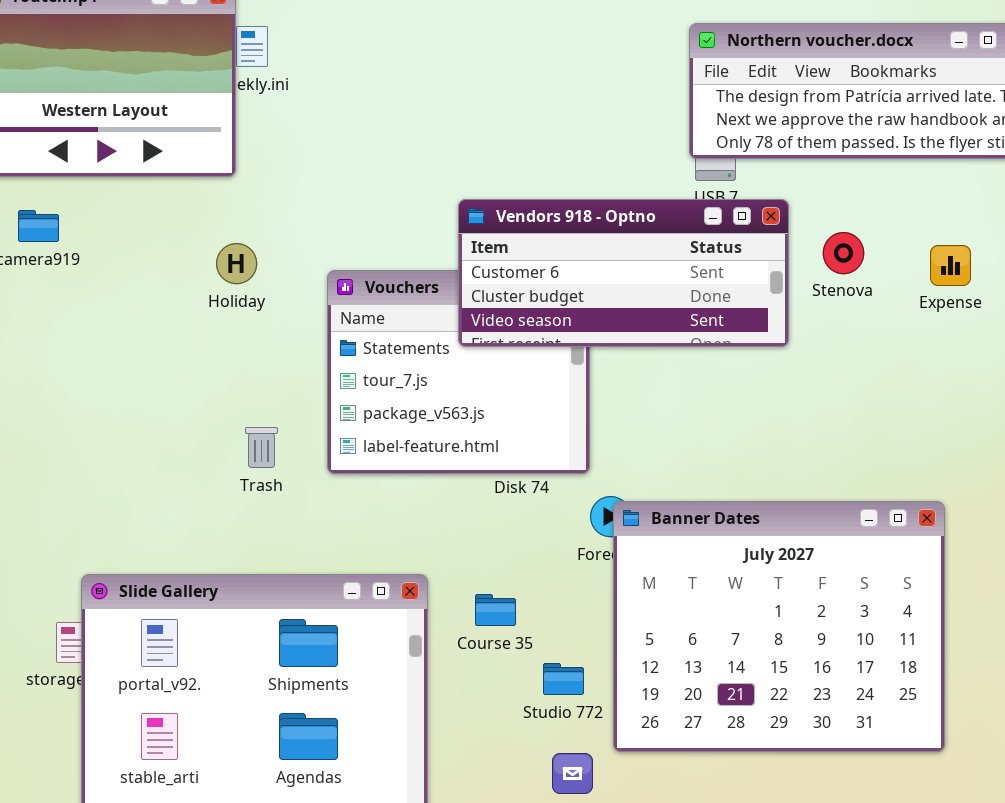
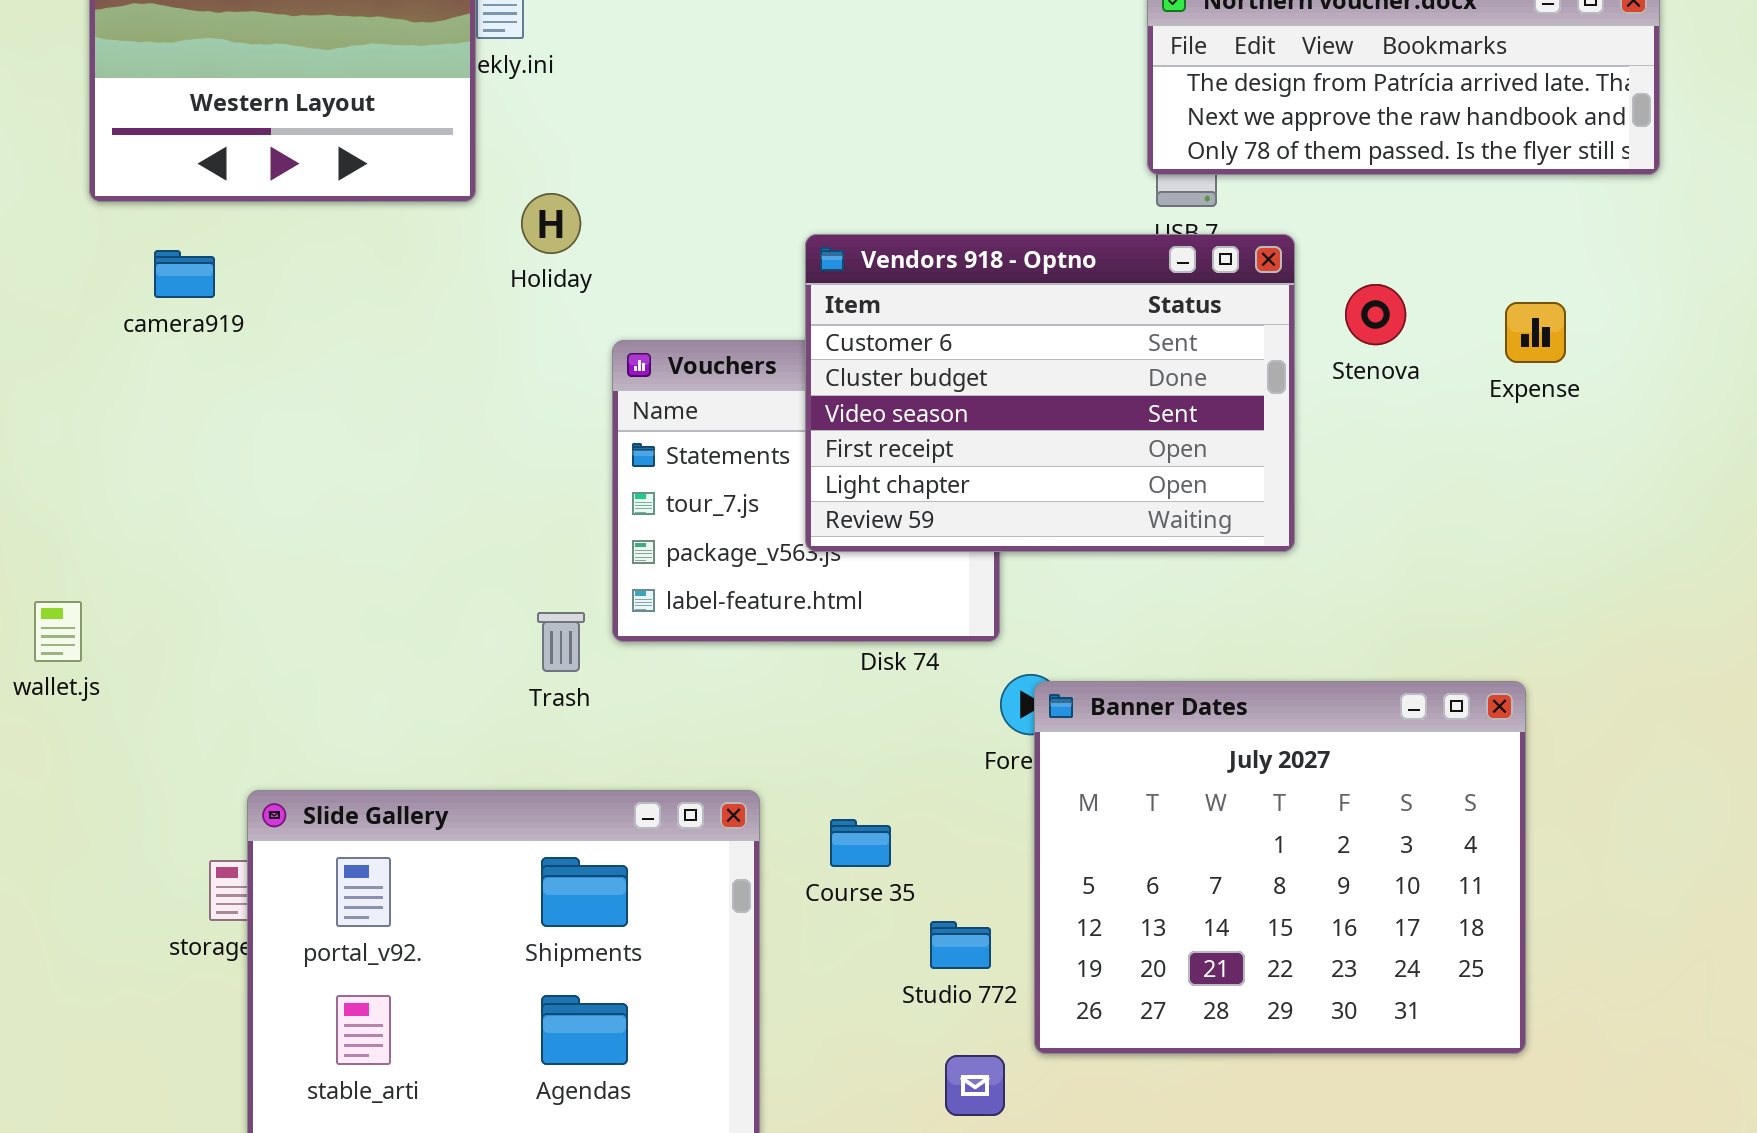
Vendors 918 - Optno: [458,199,789,347] -> [805,234,1295,552], resized
Holiday: [216,243,257,284] -> [521,193,581,254], moved
Trash: [245,427,278,468] -> [537,612,585,672], moved

